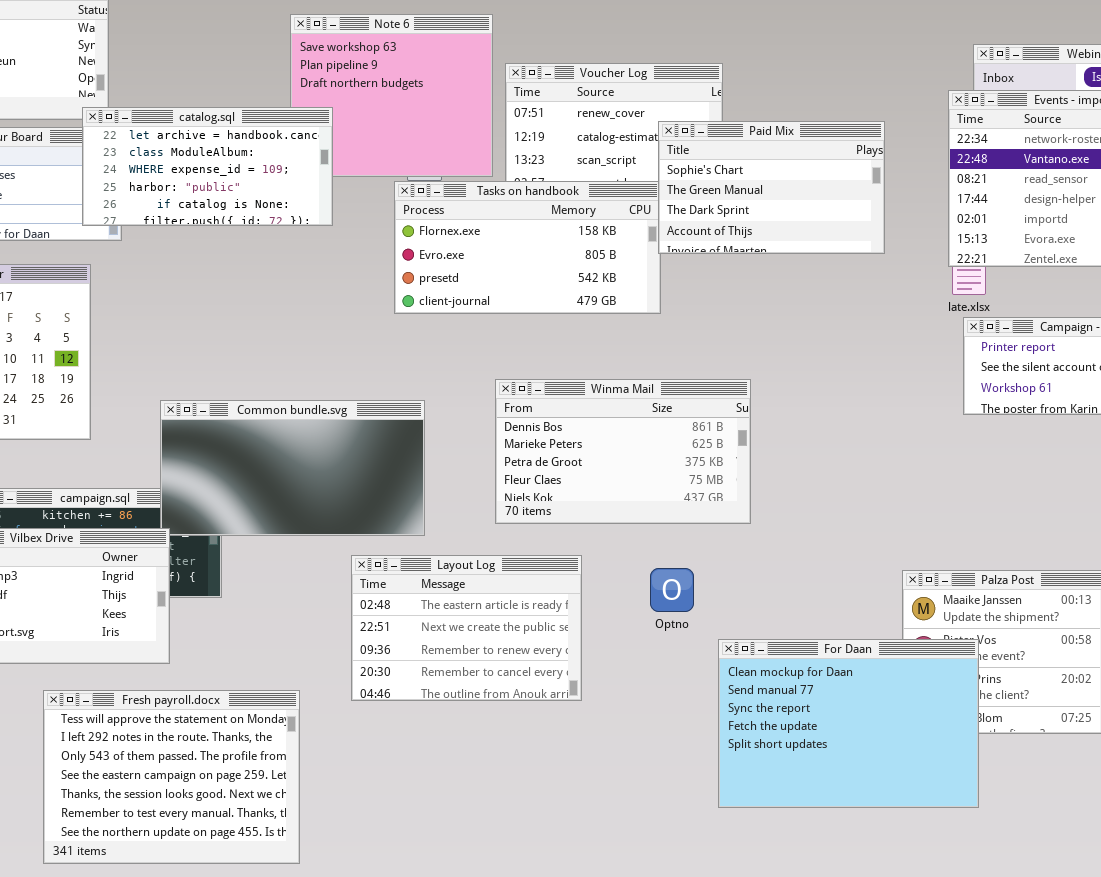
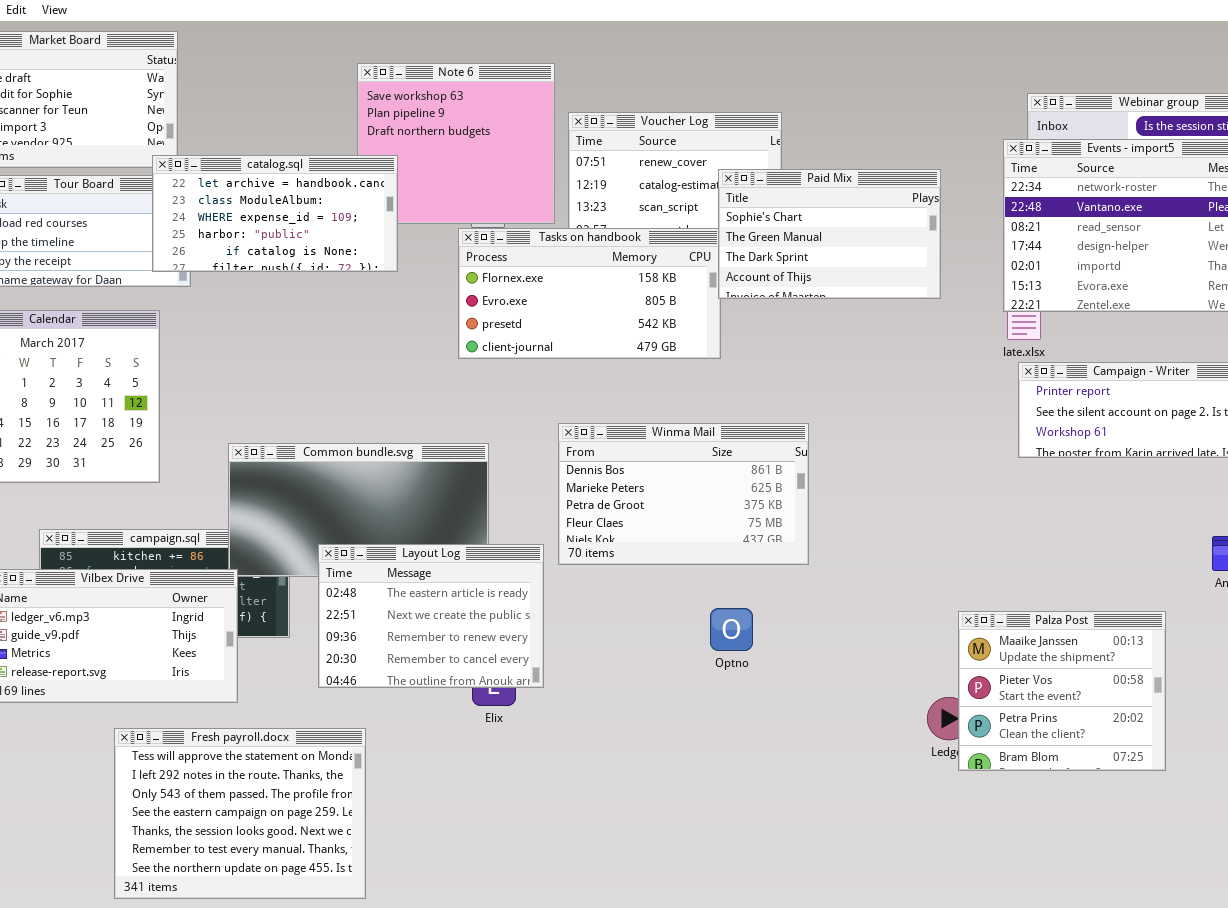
Layout Log: [351,555,582,701] -> [318,544,544,688], moved
For Daan: [718,639,979,808] -> none, closed

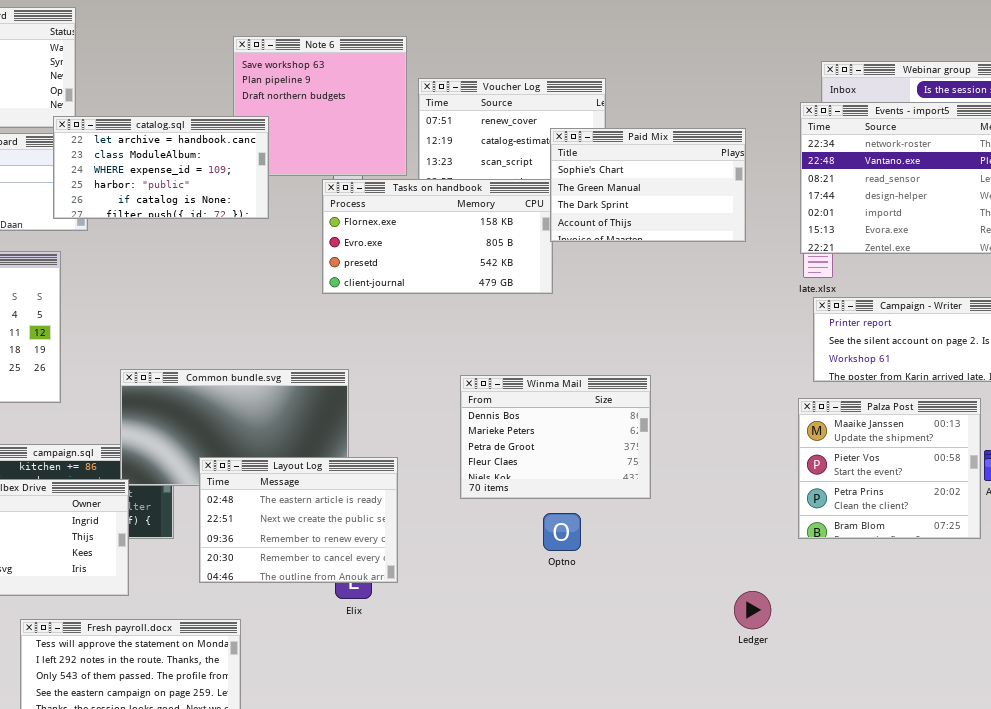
Winma Mail: [558,423,809,565] -> [460,375,651,499], moved, resized
Palza Post: [958,611,1166,771] -> [798,398,981,539], moved

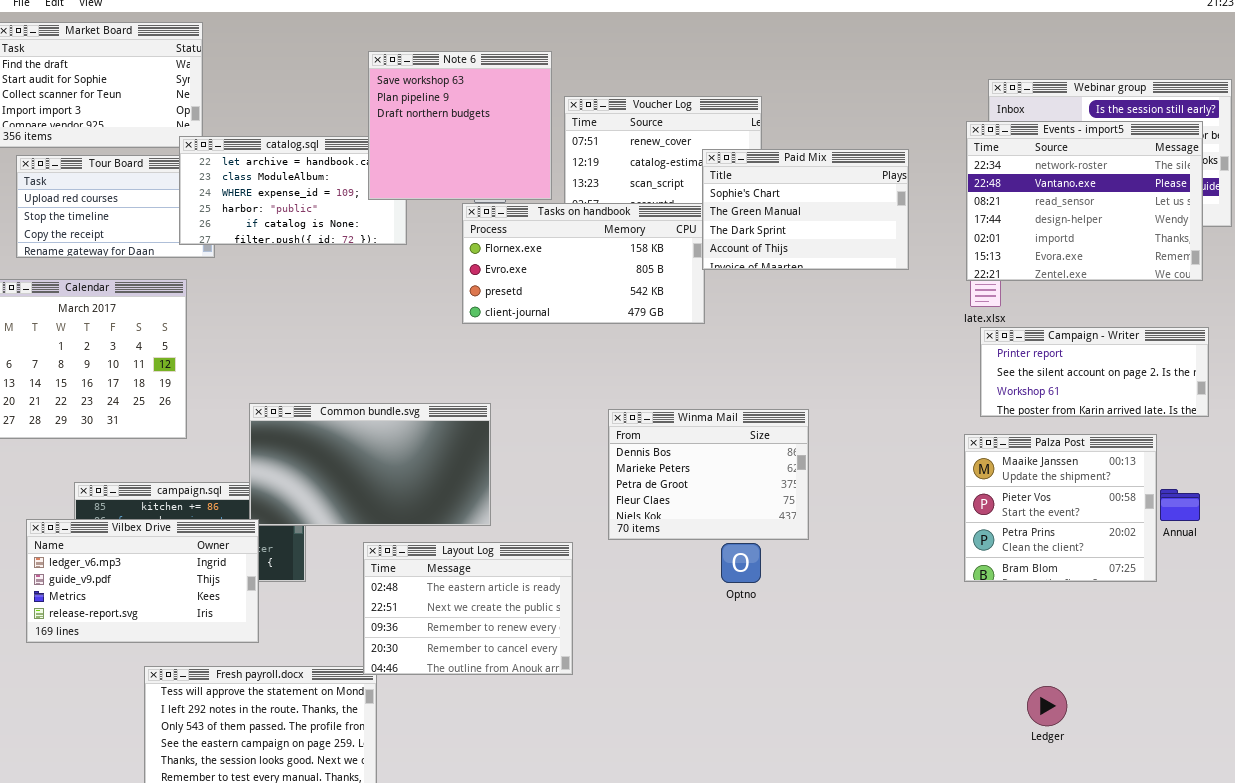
Note 6: [233,36,407,176] -> [368,51,552,200], raised
Layout Log: [199,457,398,583] -> [363,542,573,675], moved
Optno: [543,513,581,551] -> [721,543,761,583], moved
Ledger: [734,591,771,629] -> [1027,686,1067,726], moved

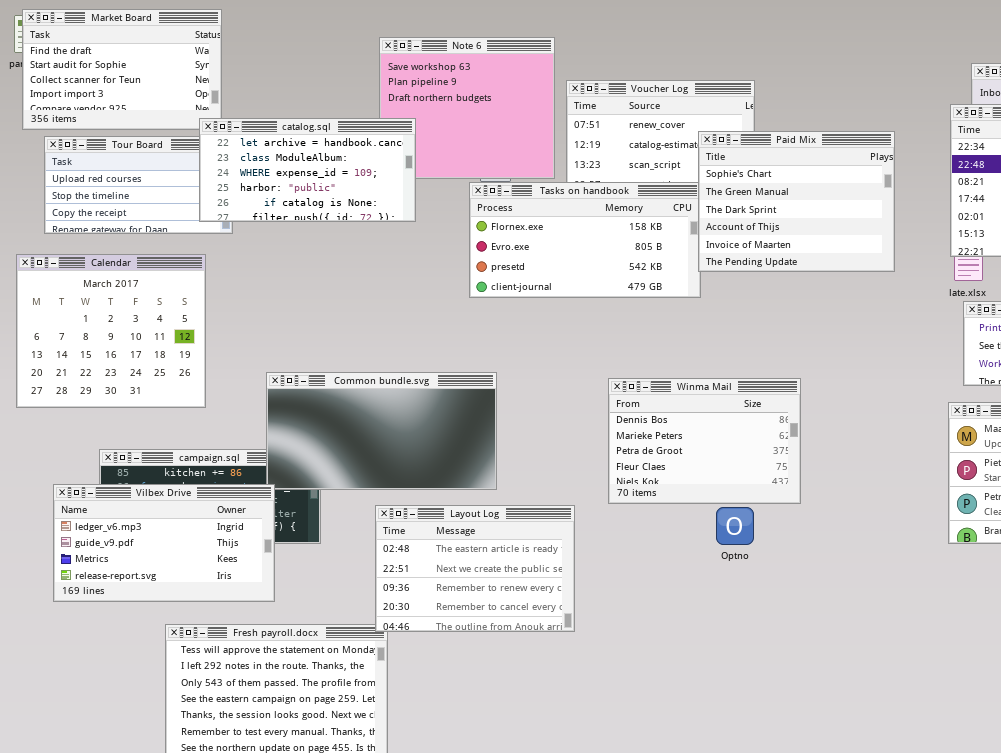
catalog.sql: [179,136,407,245] -> [199,118,416,222], raised
Paid Mix: [702,149,909,270] -> [698,131,895,272], resized

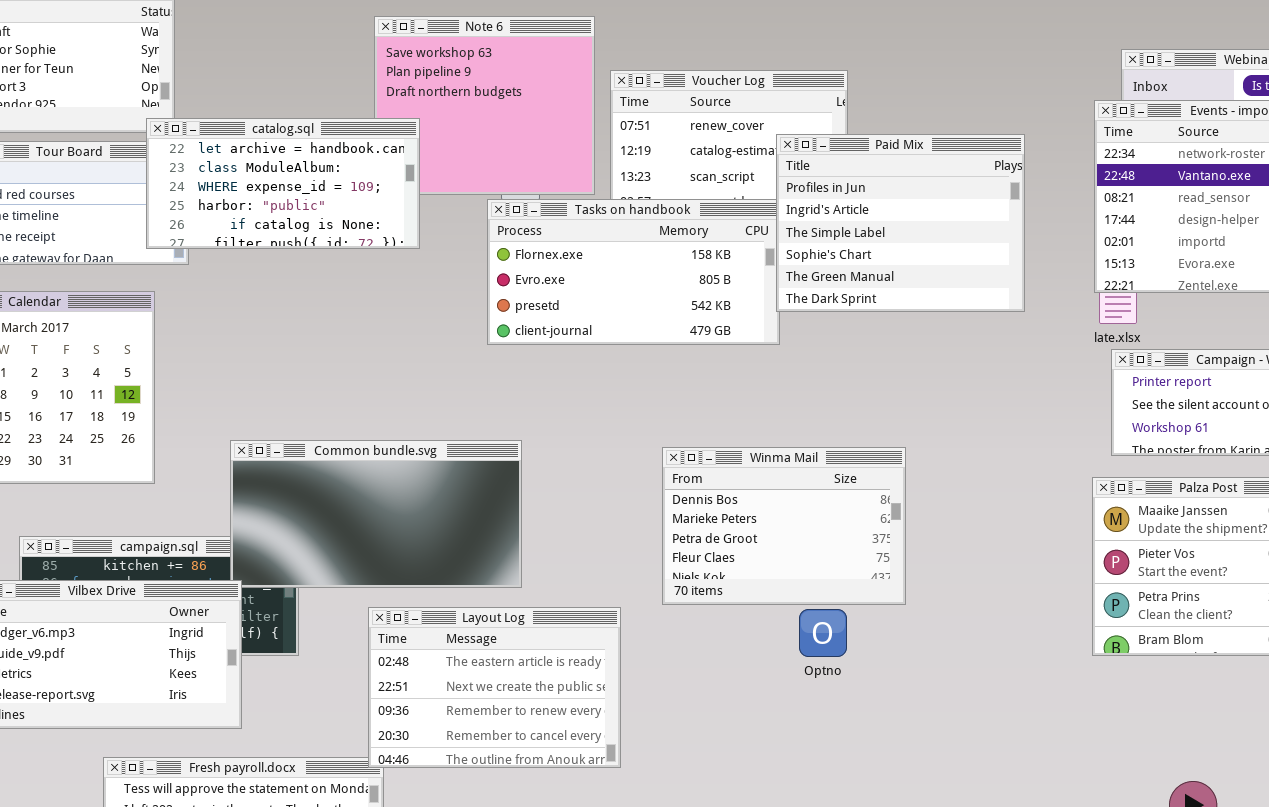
Paid Mix: [698,131,895,272] -> [776,134,1025,312], scrolled up 3 rows

